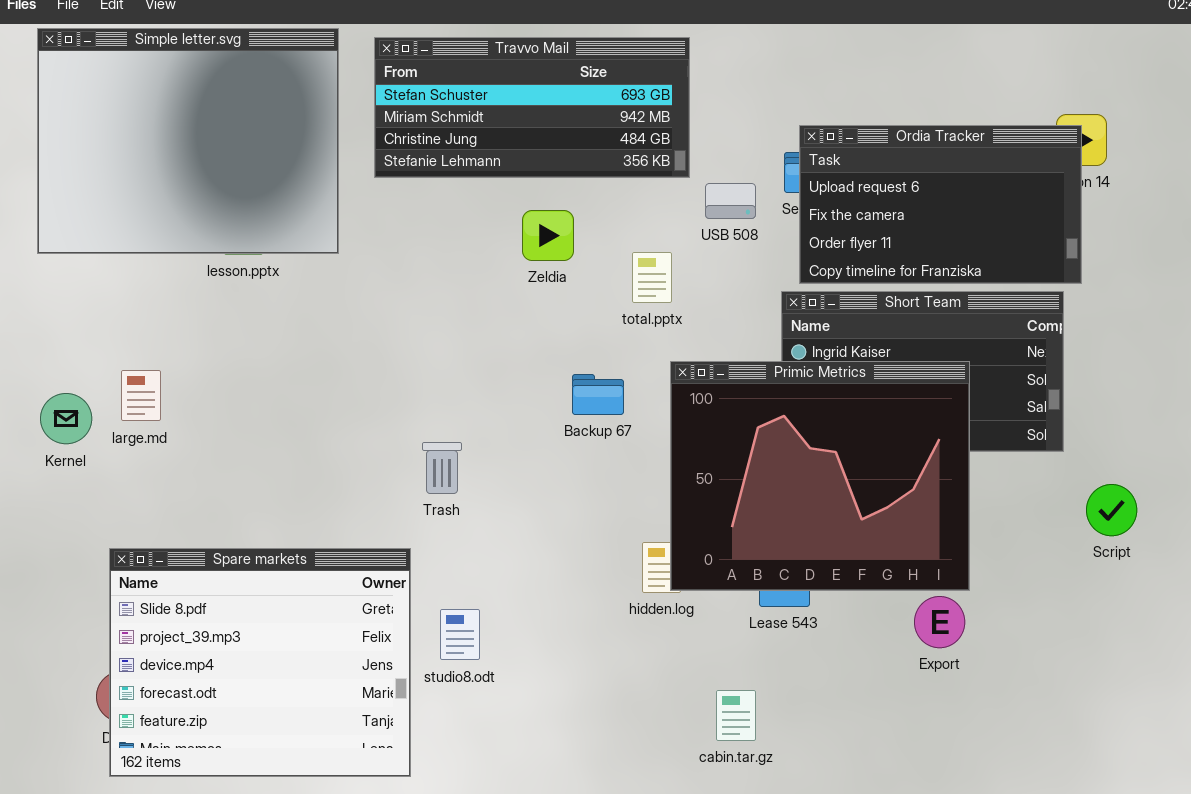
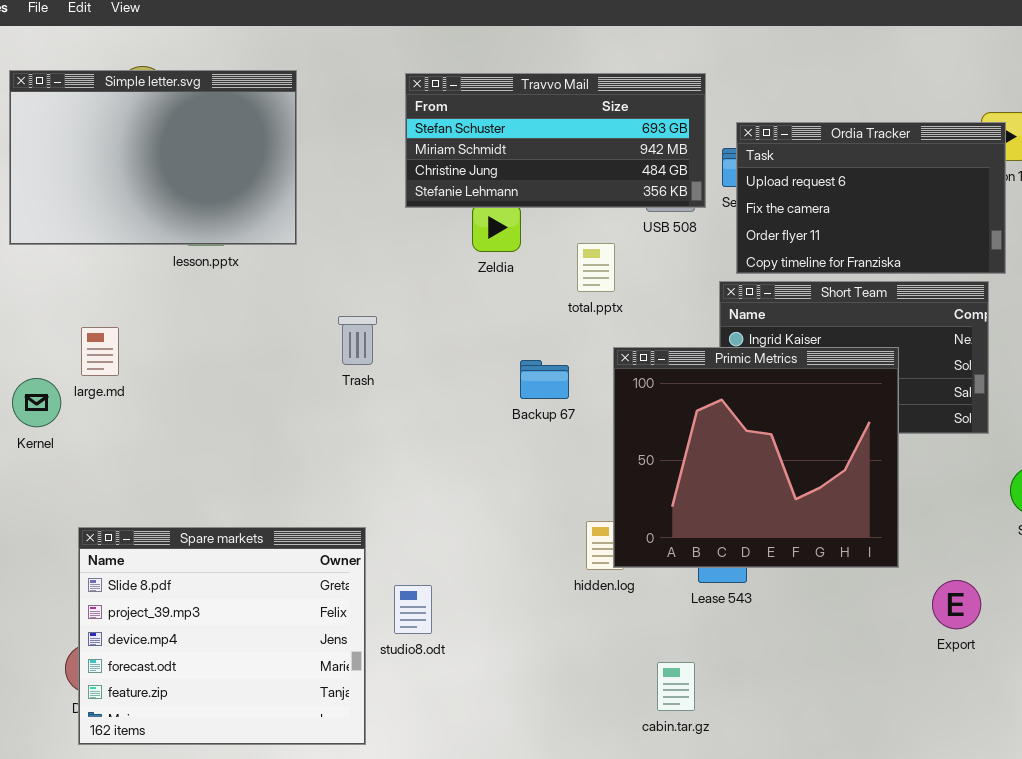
Simple letter.svg: [37,28,339,254] -> [9,70,297,245], resized
Travvo Mail: [374,37,690,178] -> [405,73,706,208], moved
large.md: [121,370,161,421] -> [81,327,119,376], moved
Trash: [422,442,462,494] -> [338,316,377,365], moved
Export: [914,596,965,648] -> [932,580,981,629], moved

